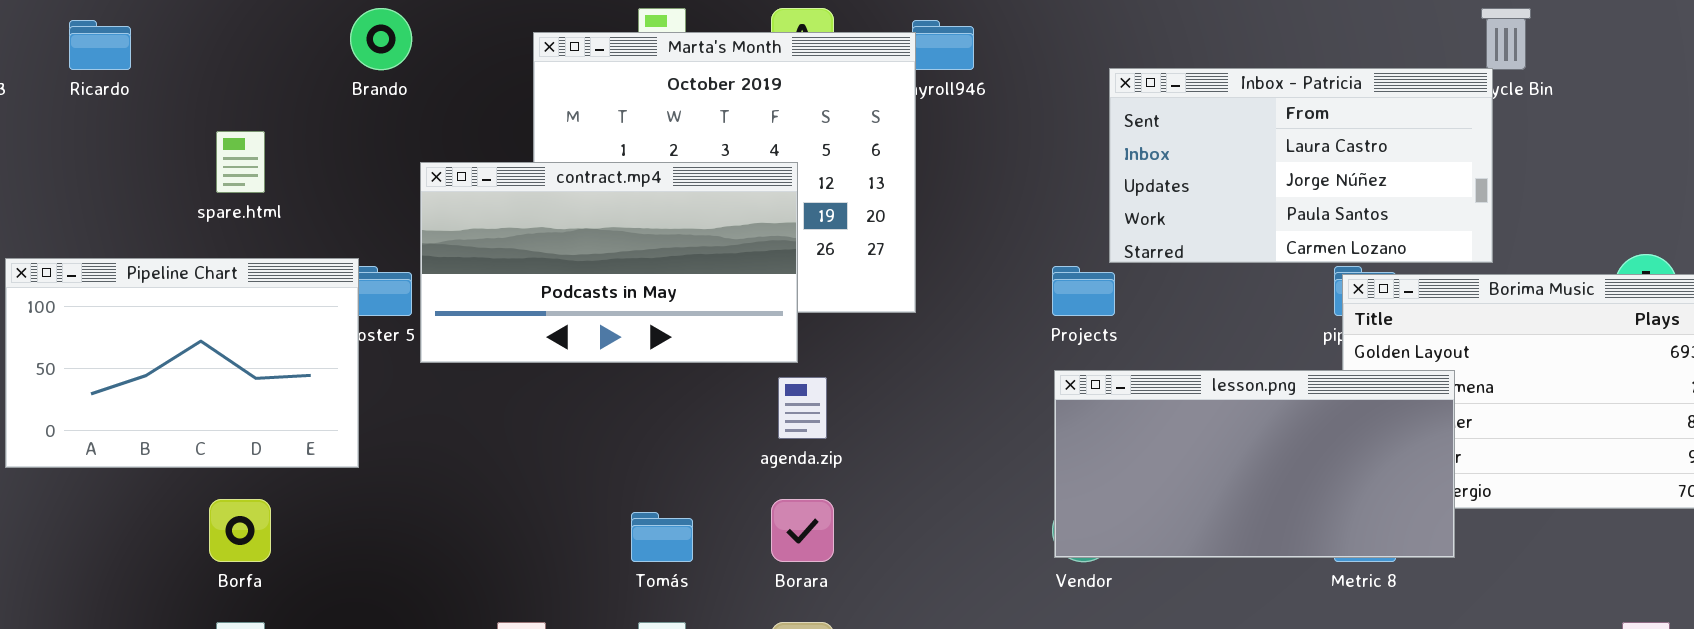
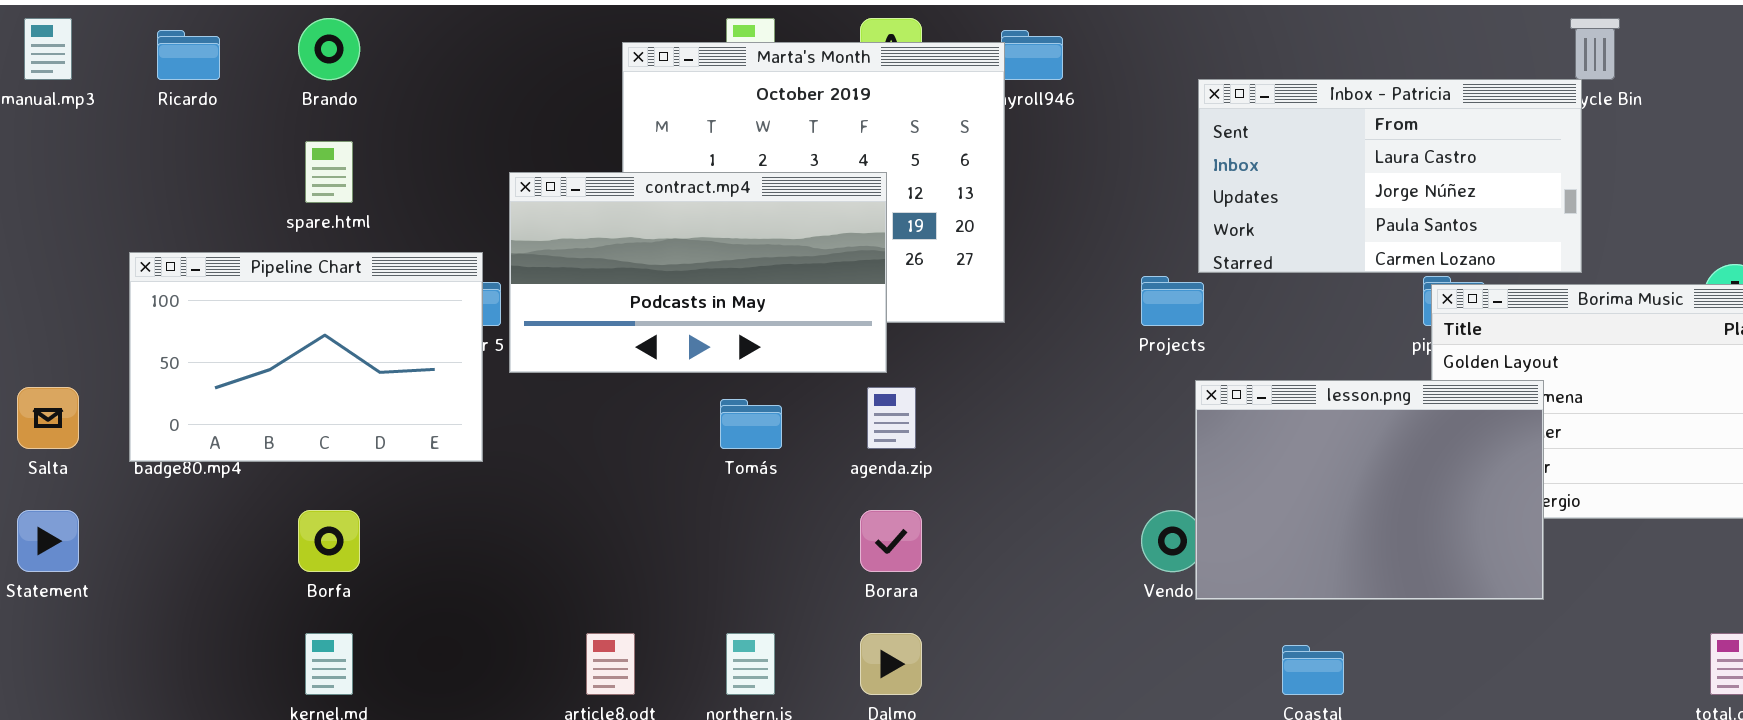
Brando: [350,8,412,70] -> [298,18,360,80], moved
Pipeline Chart: [5,258,359,468] -> [129,252,483,462], moved
lesson.png: [1054,370,1455,558] -> [1195,380,1544,600], resized
Tomás: [631,512,693,562] -> [720,399,782,449], moved

